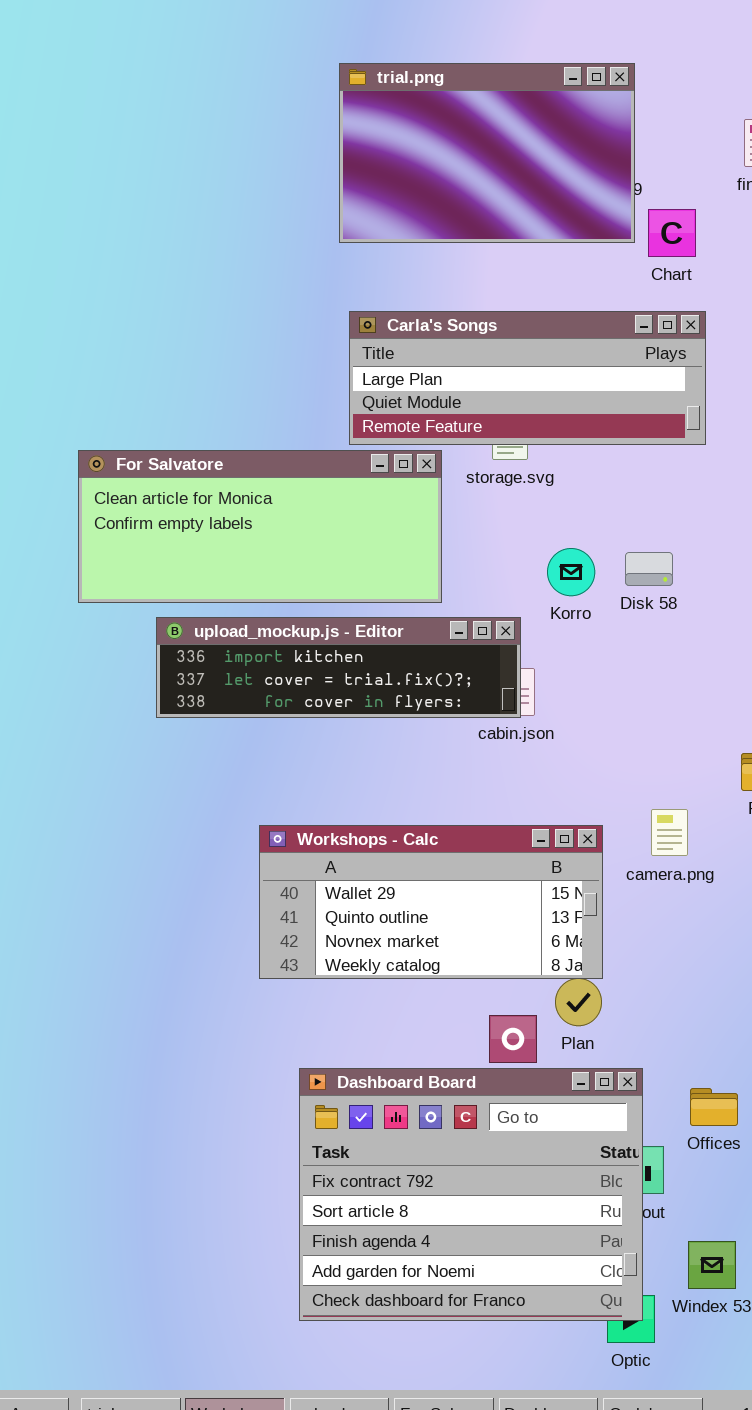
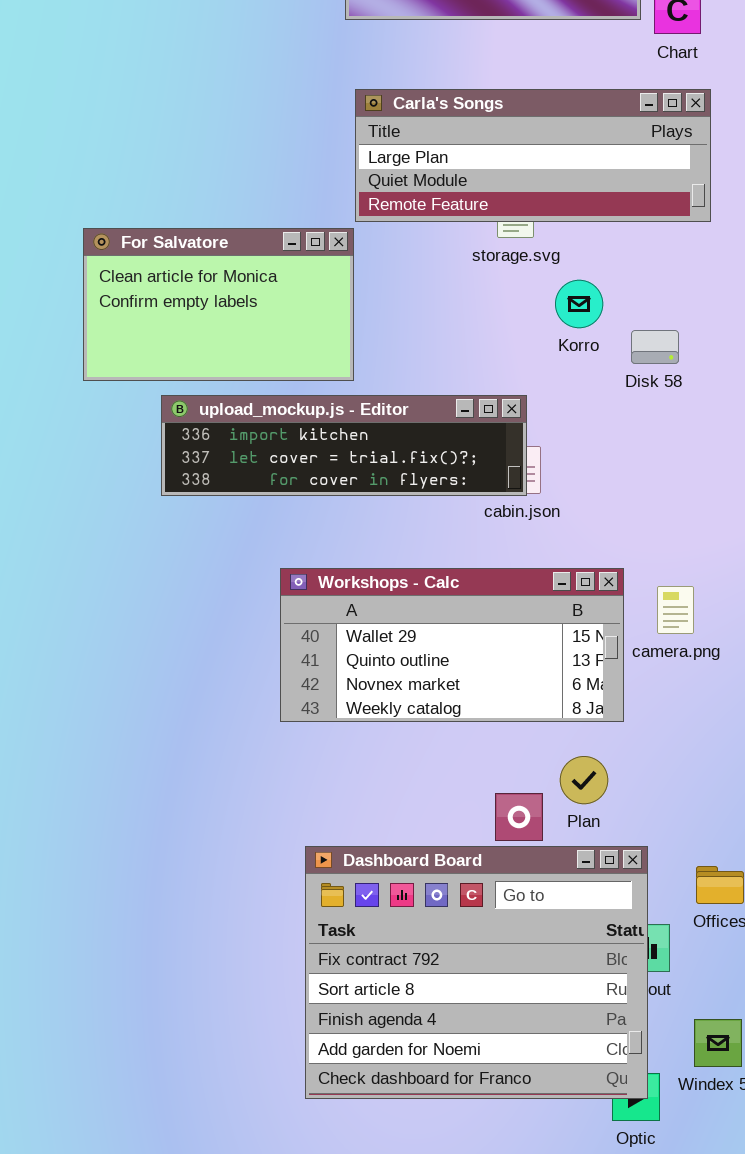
For Salvatore: [78,450,442,603] -> [83,228,354,381], resized
Korro: [547,548,595,596] -> [555,280,603,328], moved
Workshops - Calc: [259,825,603,979] -> [280,568,624,722], moved

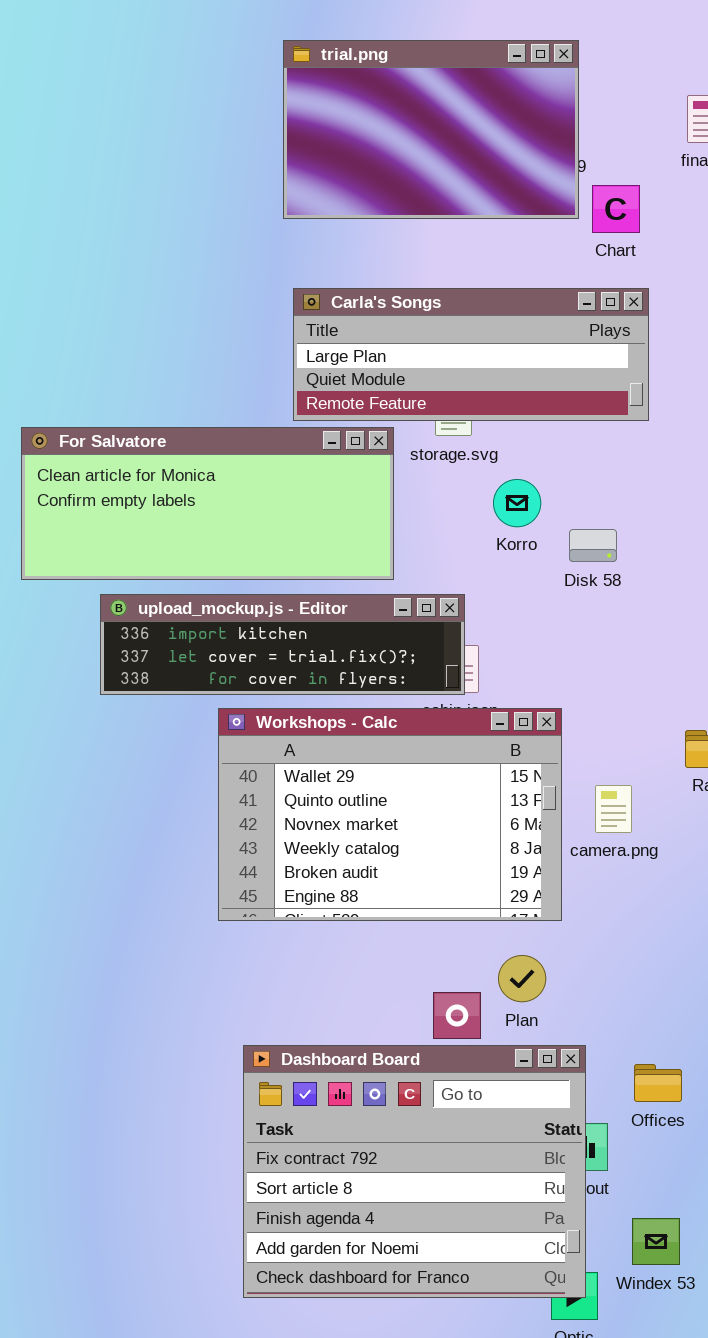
For Salvatore: [83,228,354,381] -> [21,427,394,580], resized
Workshops - Calc: [280,568,624,722] -> [218,708,562,921], resized

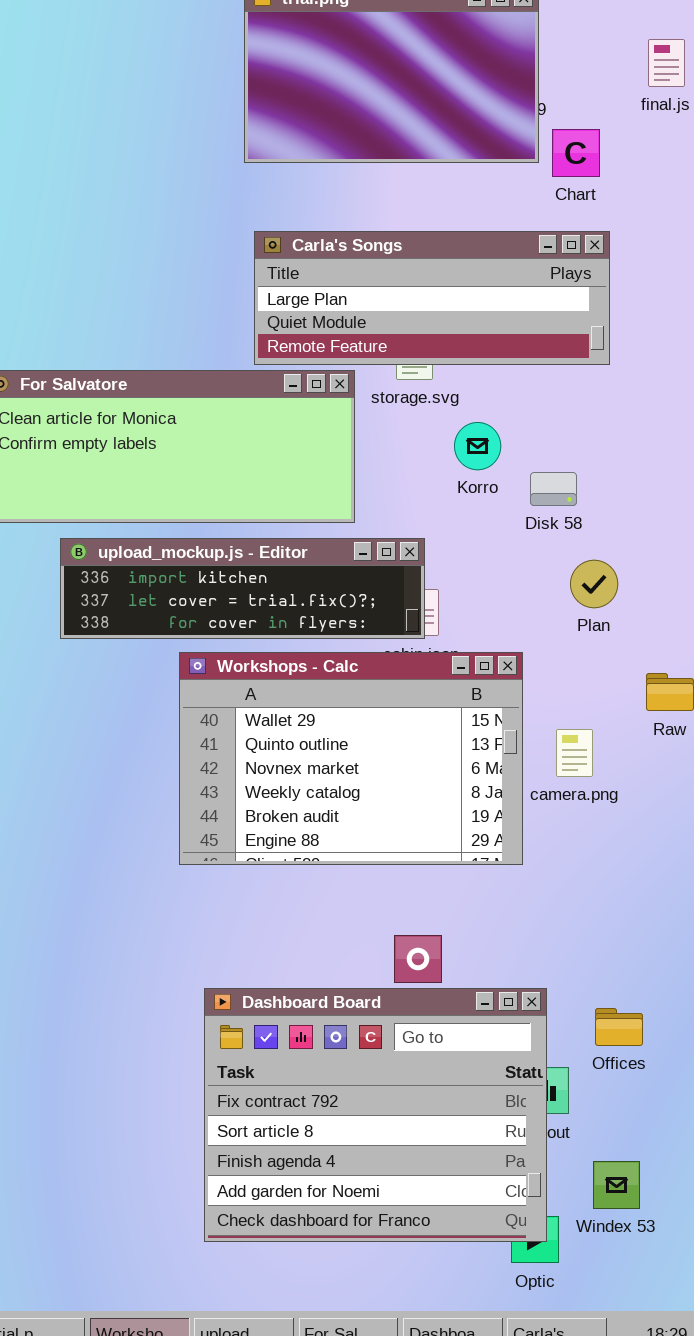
Plan: [498,955,546,1002] -> [570,560,618,608], moved

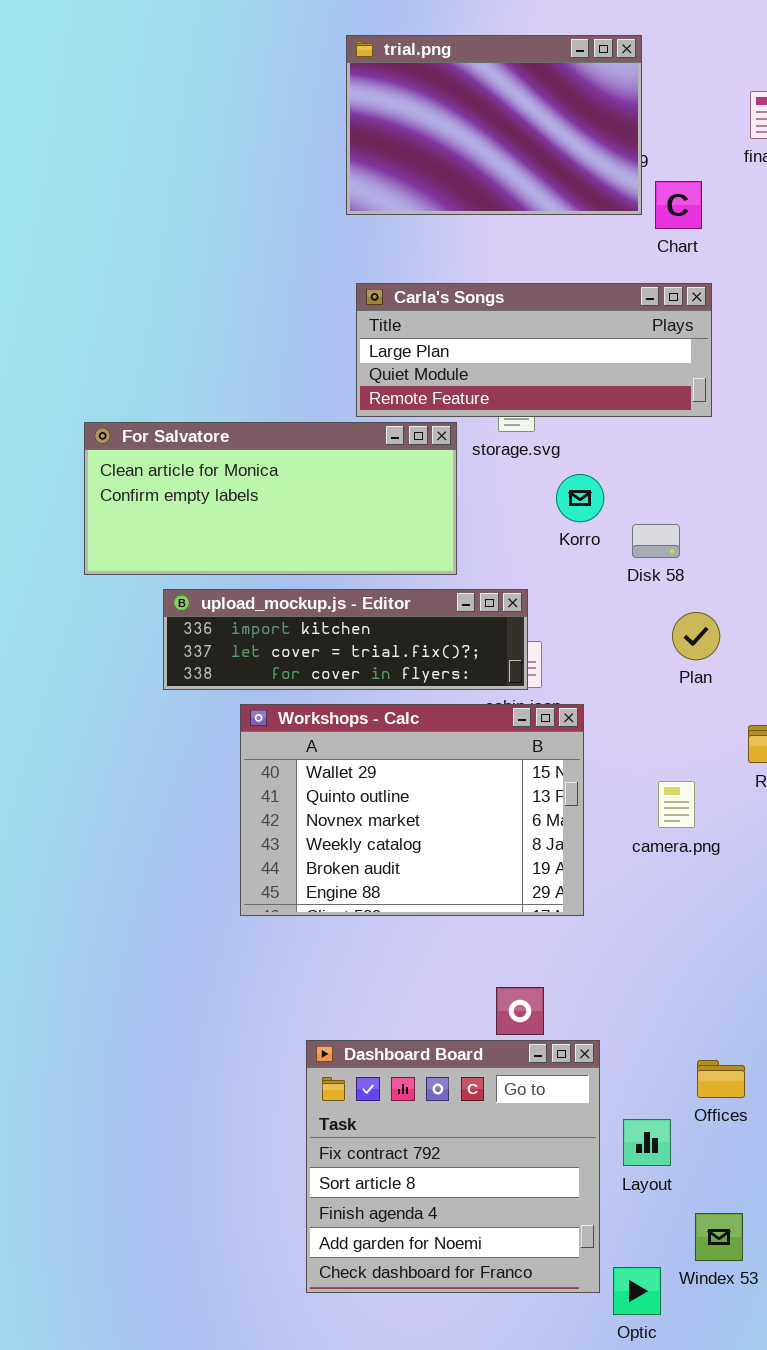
Workshops - Calc: [179,652,523,865] -> [240,704,584,916], moved
Dashboard Board: [204,988,547,1242] -> [306,1040,600,1293], resized

